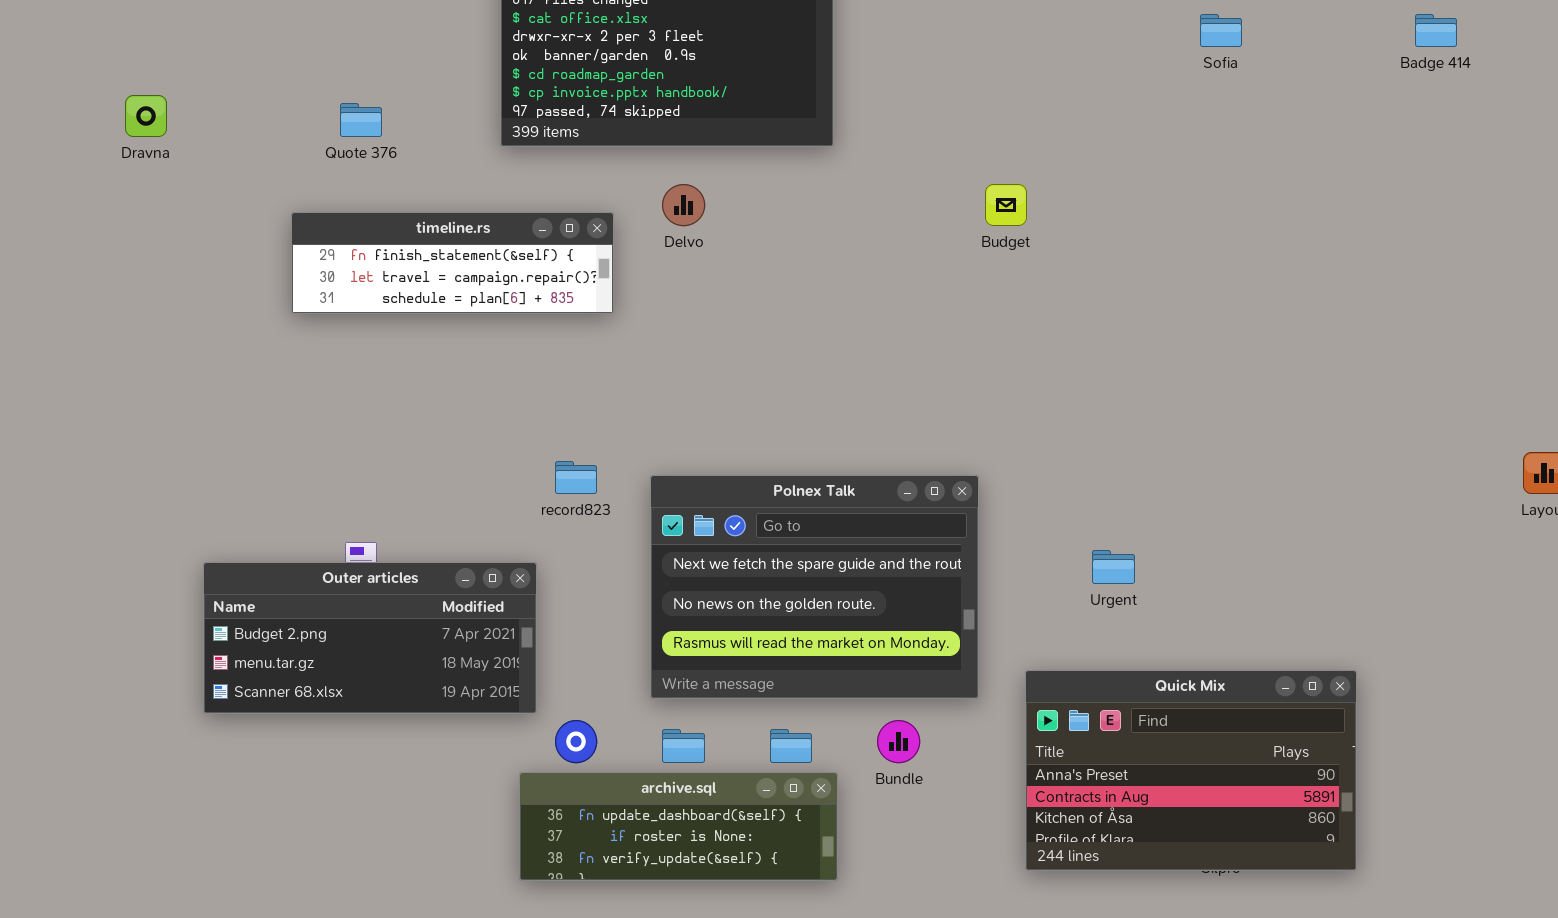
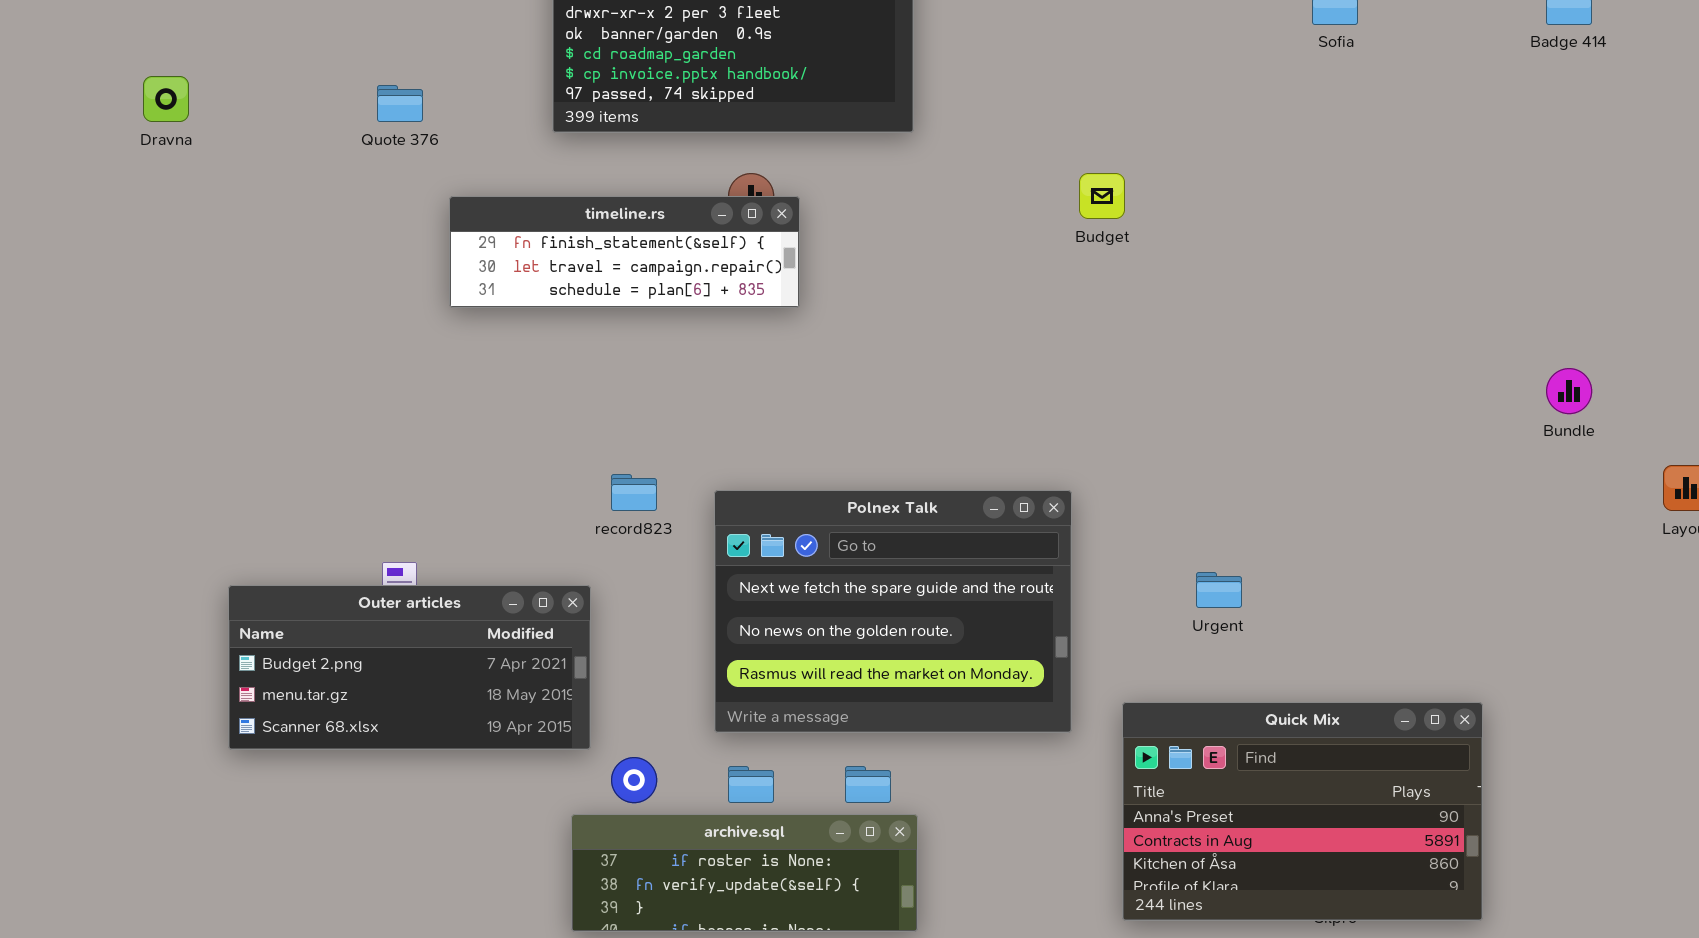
timeline.rs: [291,212,614,314] -> [449,196,800,308], moved
Bundle: [877,720,920,763] -> [1546,368,1592,414], moved
archive.sql: [519,772,838,881] -> [571,814,918,932], scrolled down 1 row

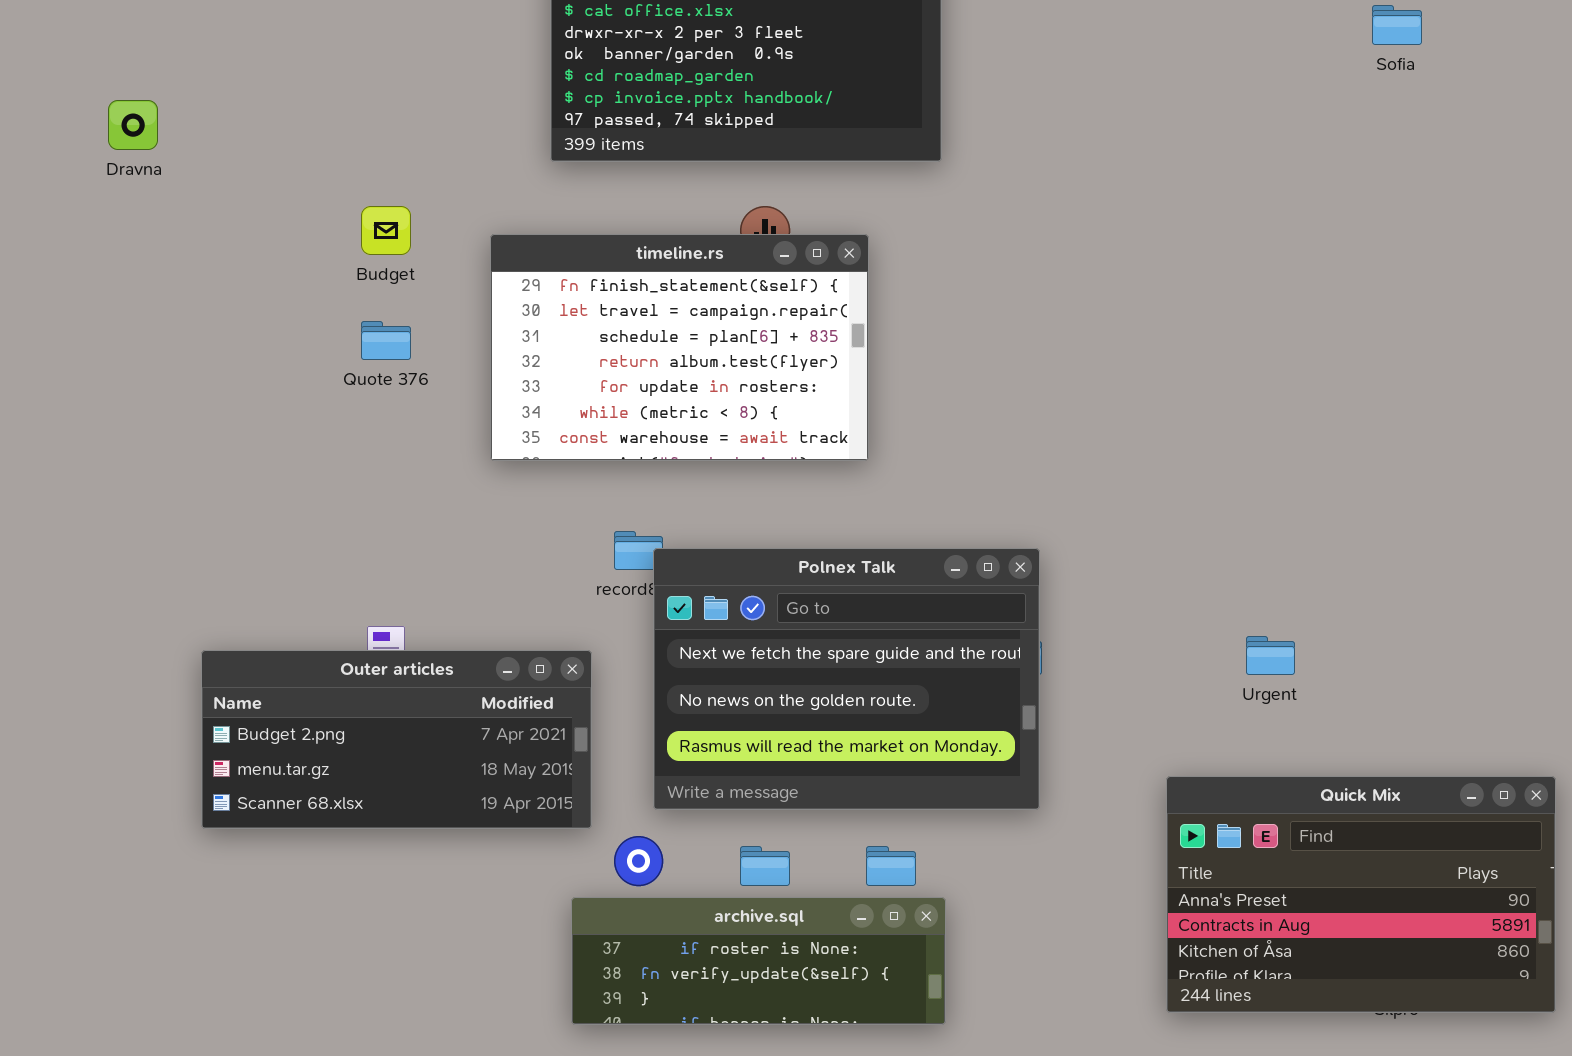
Quote 376: [377,85,423,122] -> [361,321,411,360], moved
Budget: [1079,173,1125,219] -> [361,206,411,255], moved
timeline.rs: [449,196,800,308] -> [490,234,869,461], moved, resized
Polnex Talk: [714,490,1072,733] -> [653,548,1040,810], moved

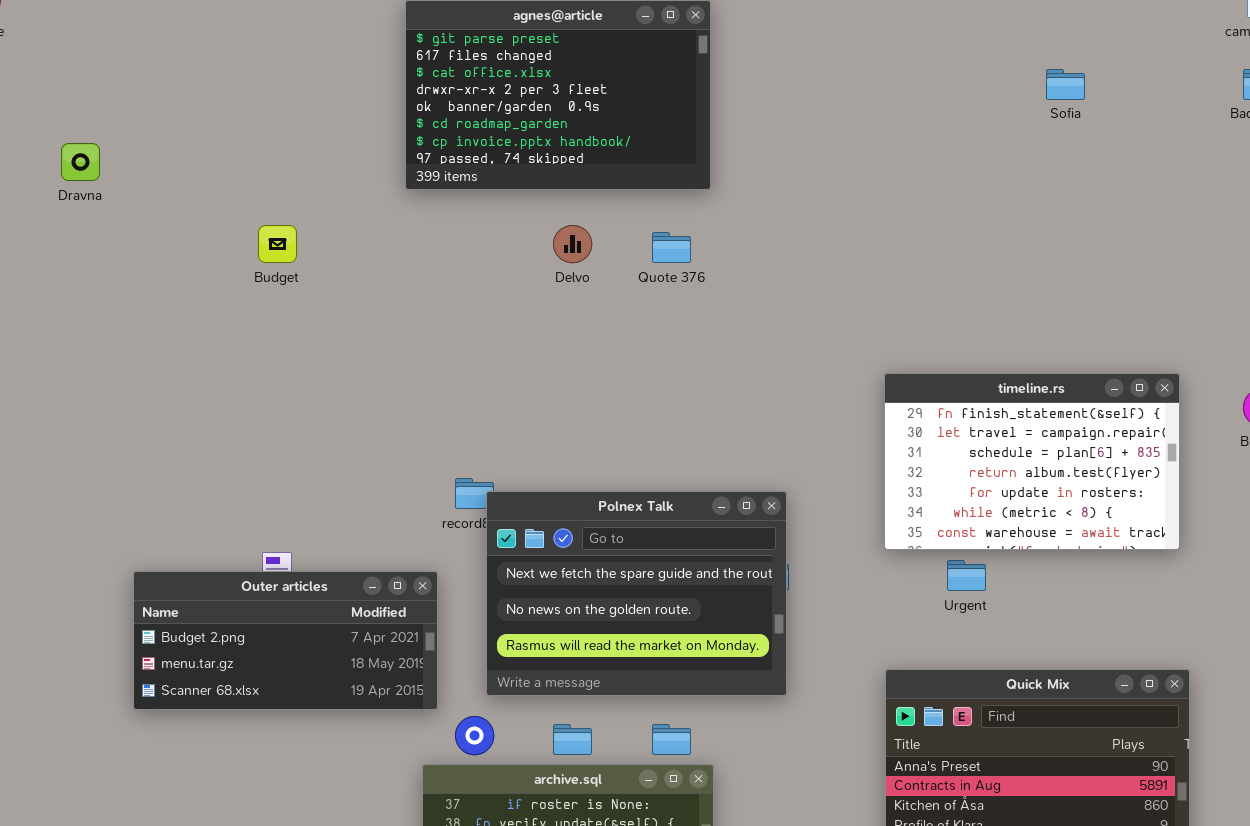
timeline.rs: [490,234,869,461] -> [884,373,1180,550], moved
Quote 376: [361,321,411,360] -> [652,232,691,263], moved

